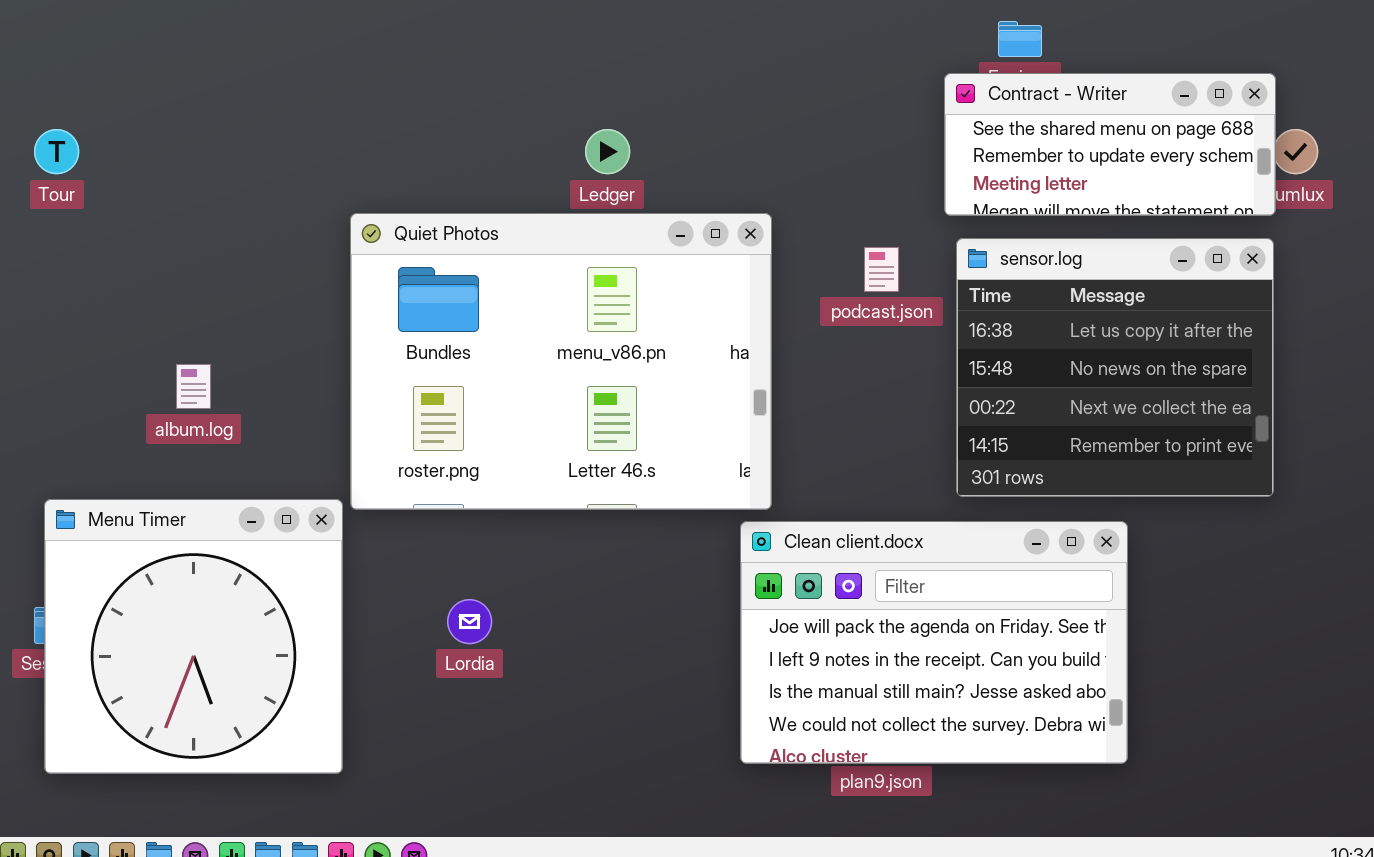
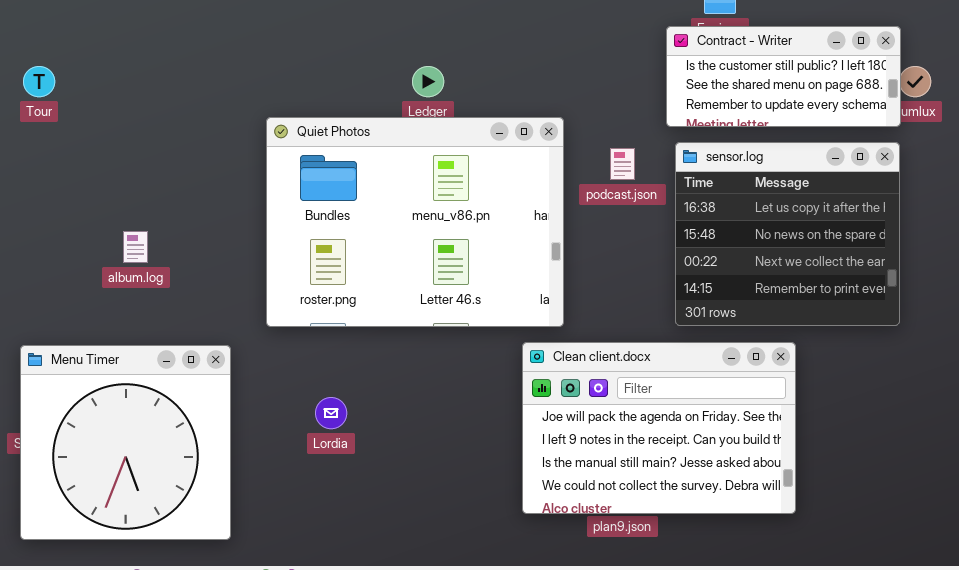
Contract - Writer: [944,73,1276,216] -> [666,26,901,127], scrolled up 1 row
Quiet Photos: [350,213,772,510] -> [266,117,564,327], moved
Menu Timer: [44,499,343,774] -> [20,345,231,540], moved

